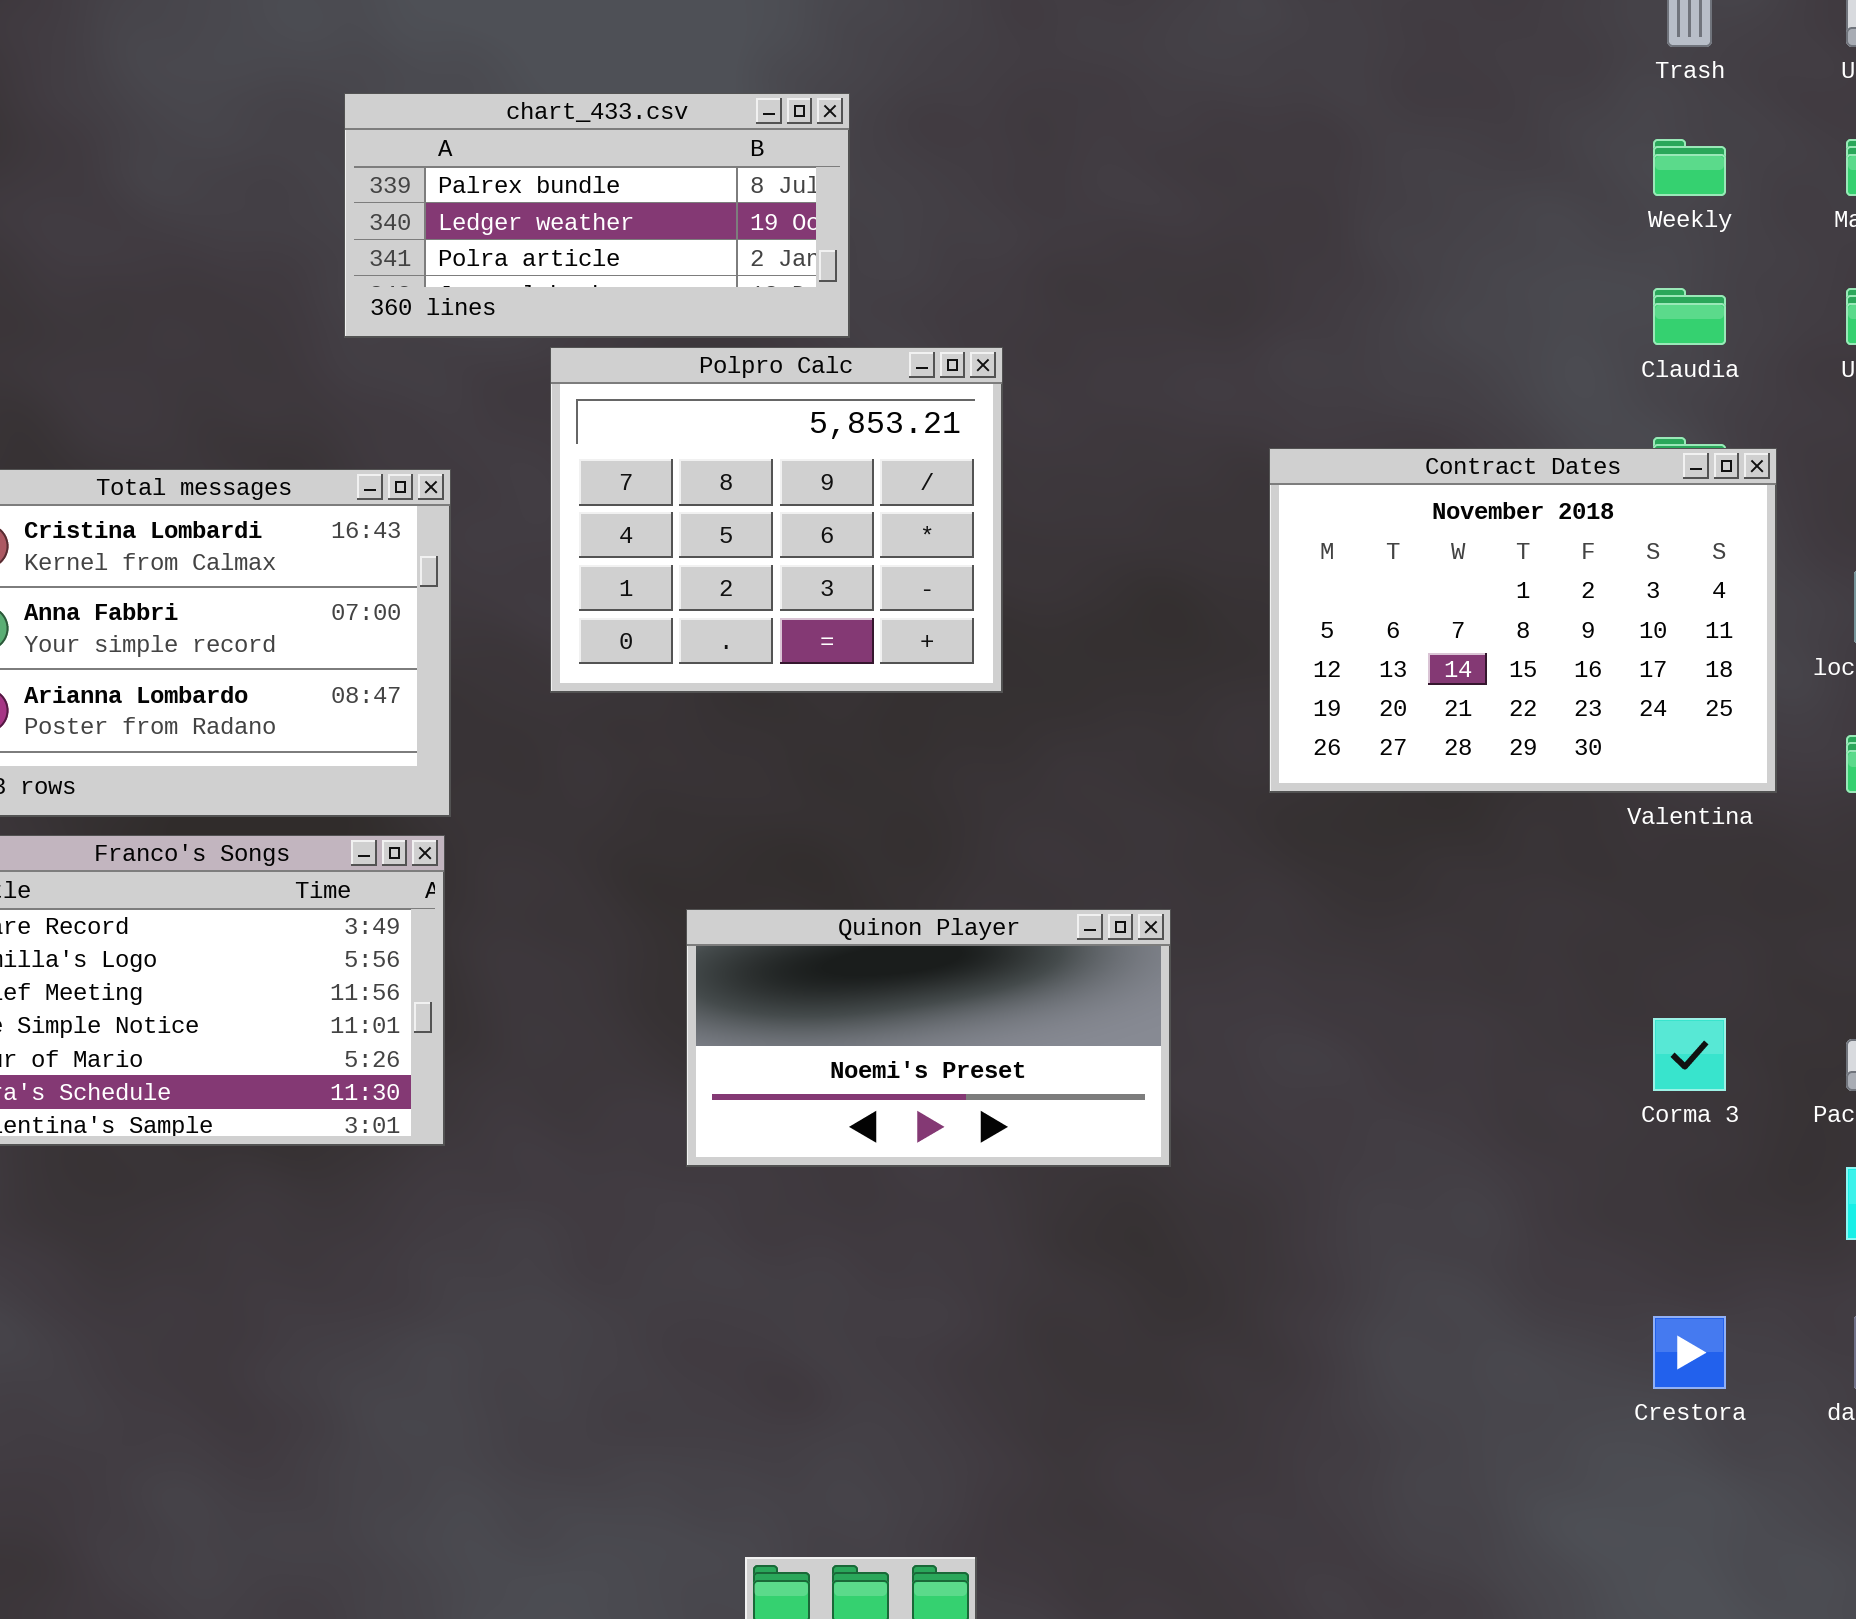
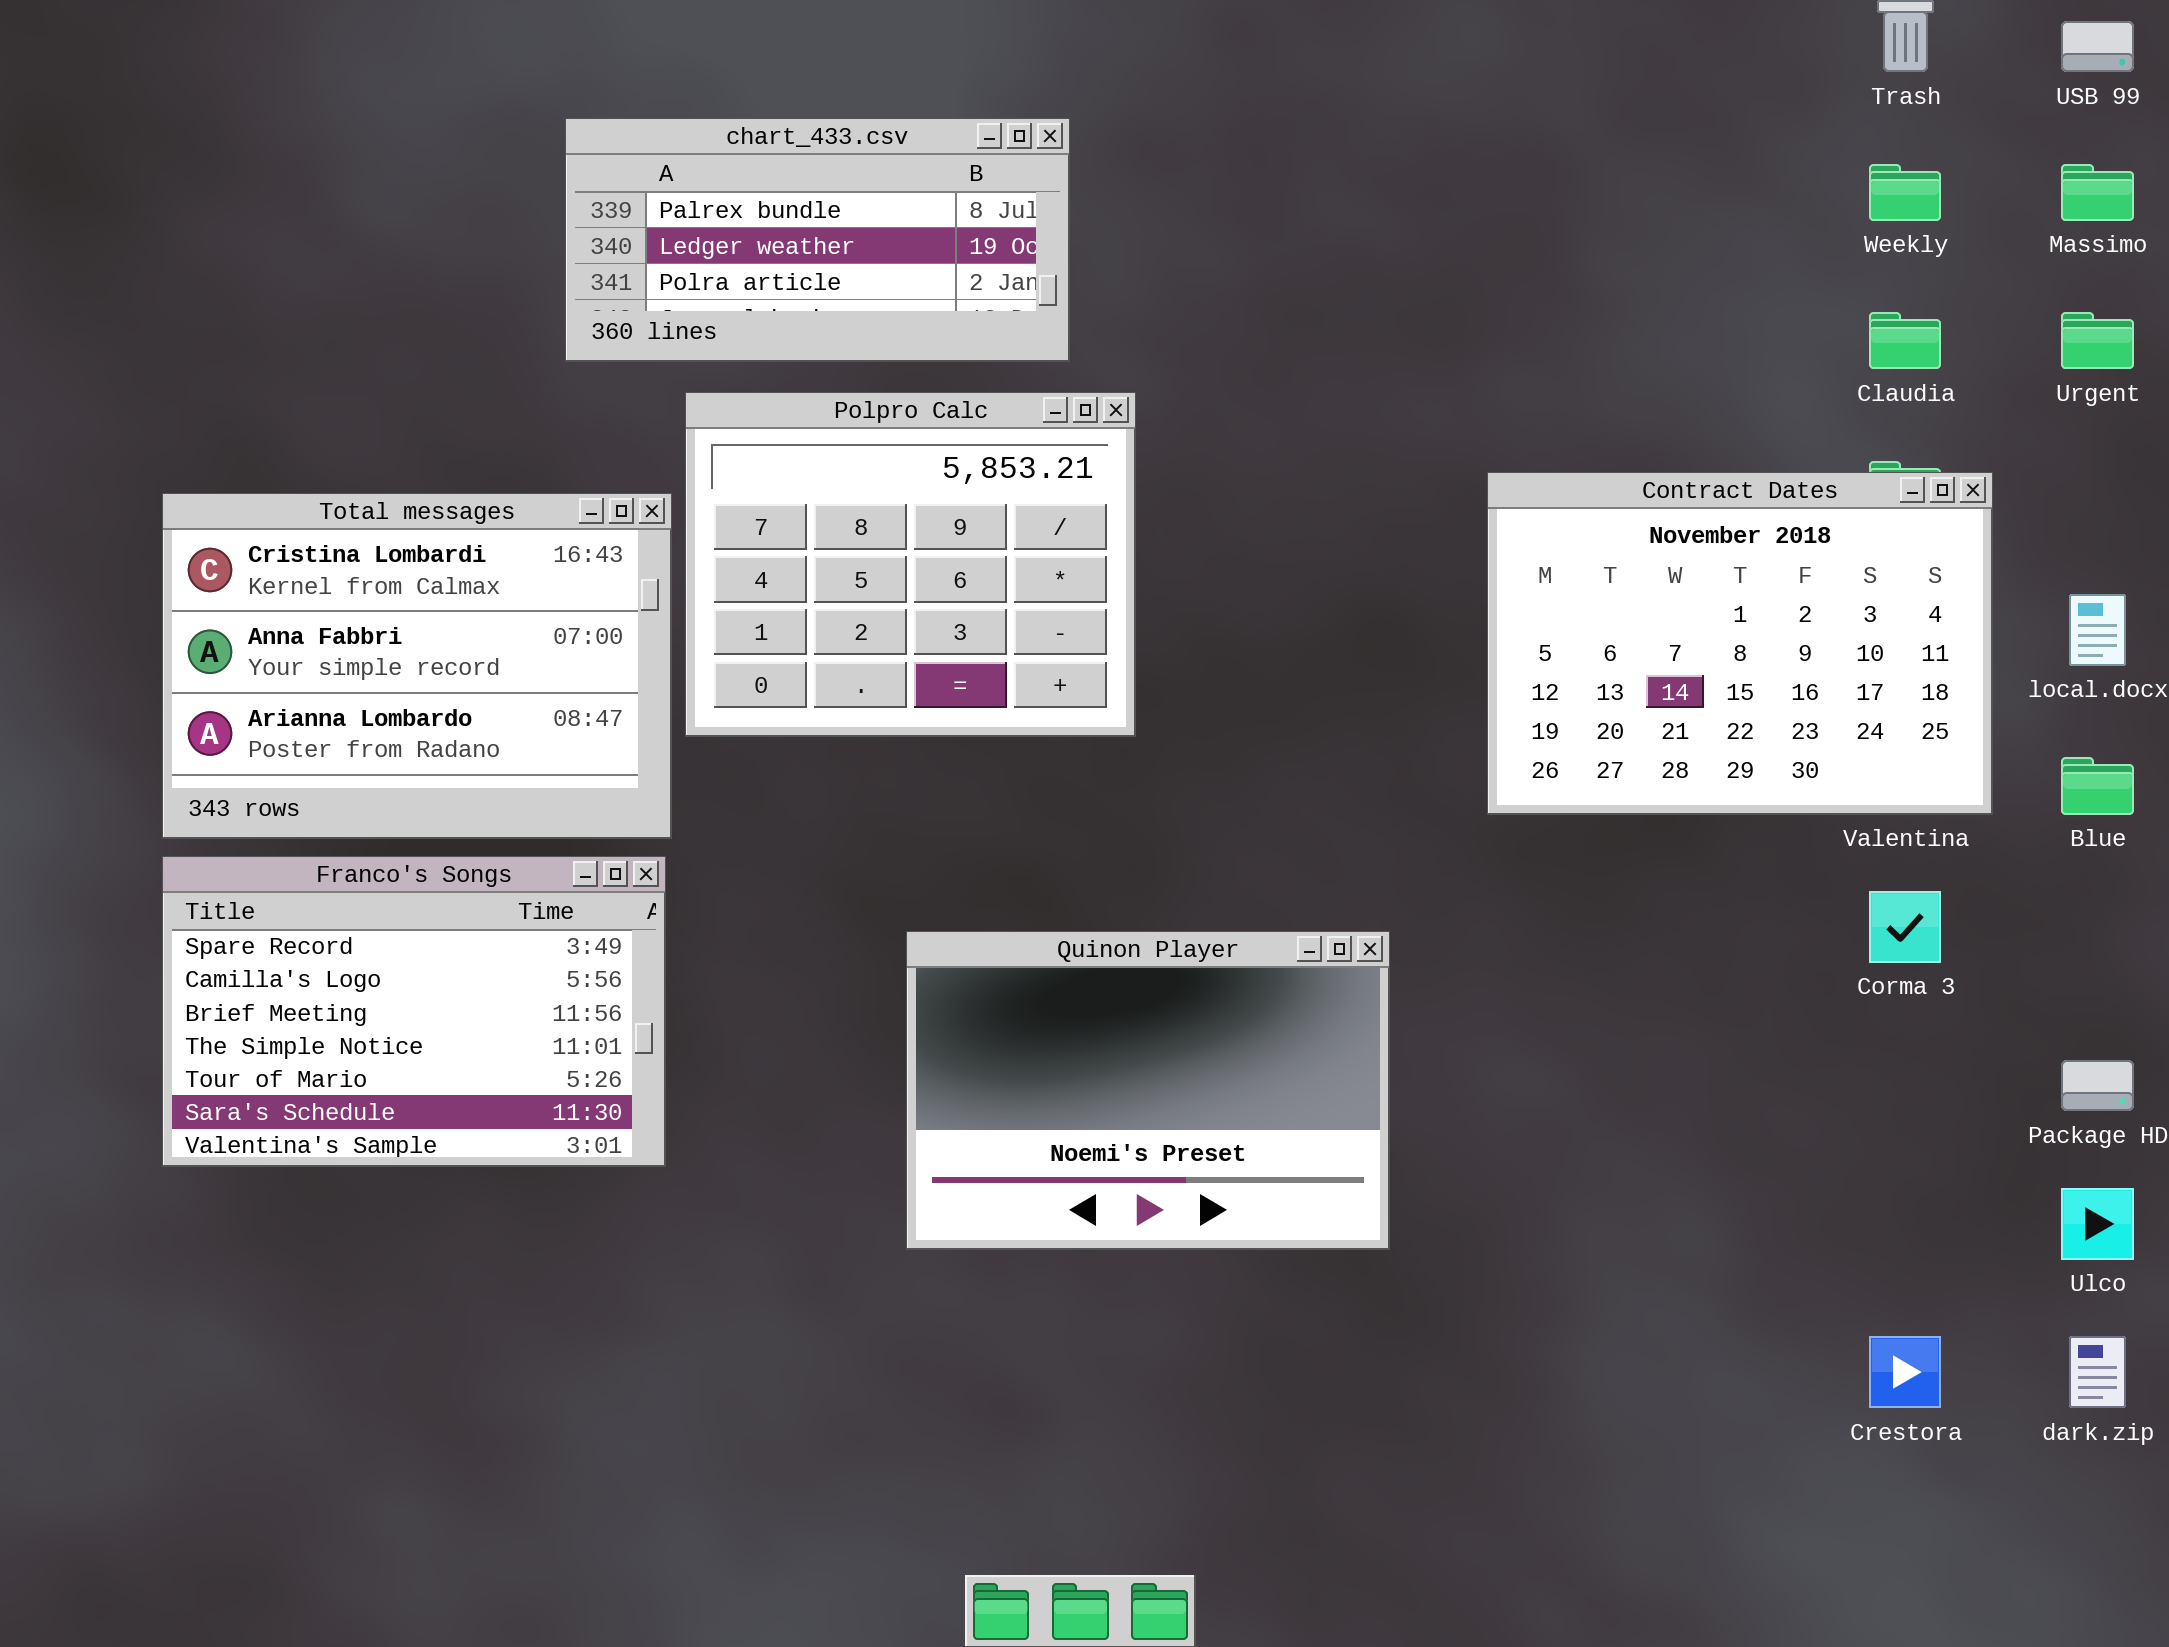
Polpro Calc: [550,347,1003,693] -> [685,392,1136,737], moved
Quinon Player: [686,909,1171,1167] -> [906,931,1390,1250], resized
Corma 3: [1653,1018,1726,1091] -> [1869,891,1941,963], moved

